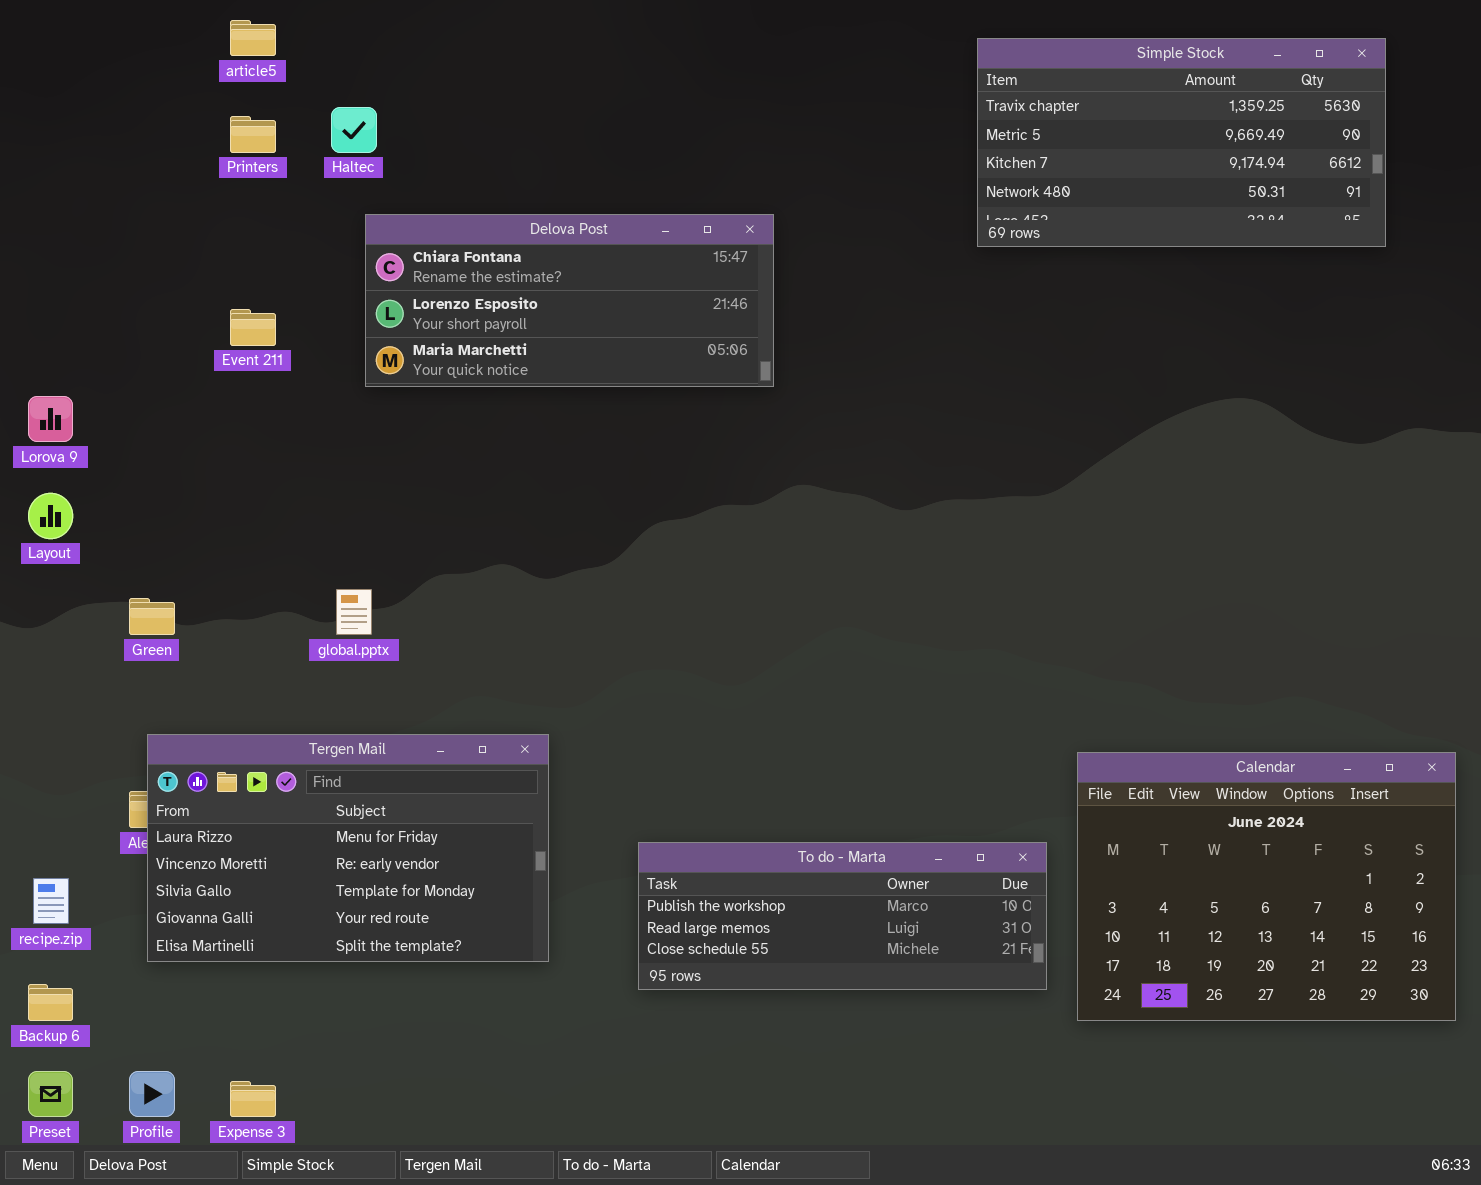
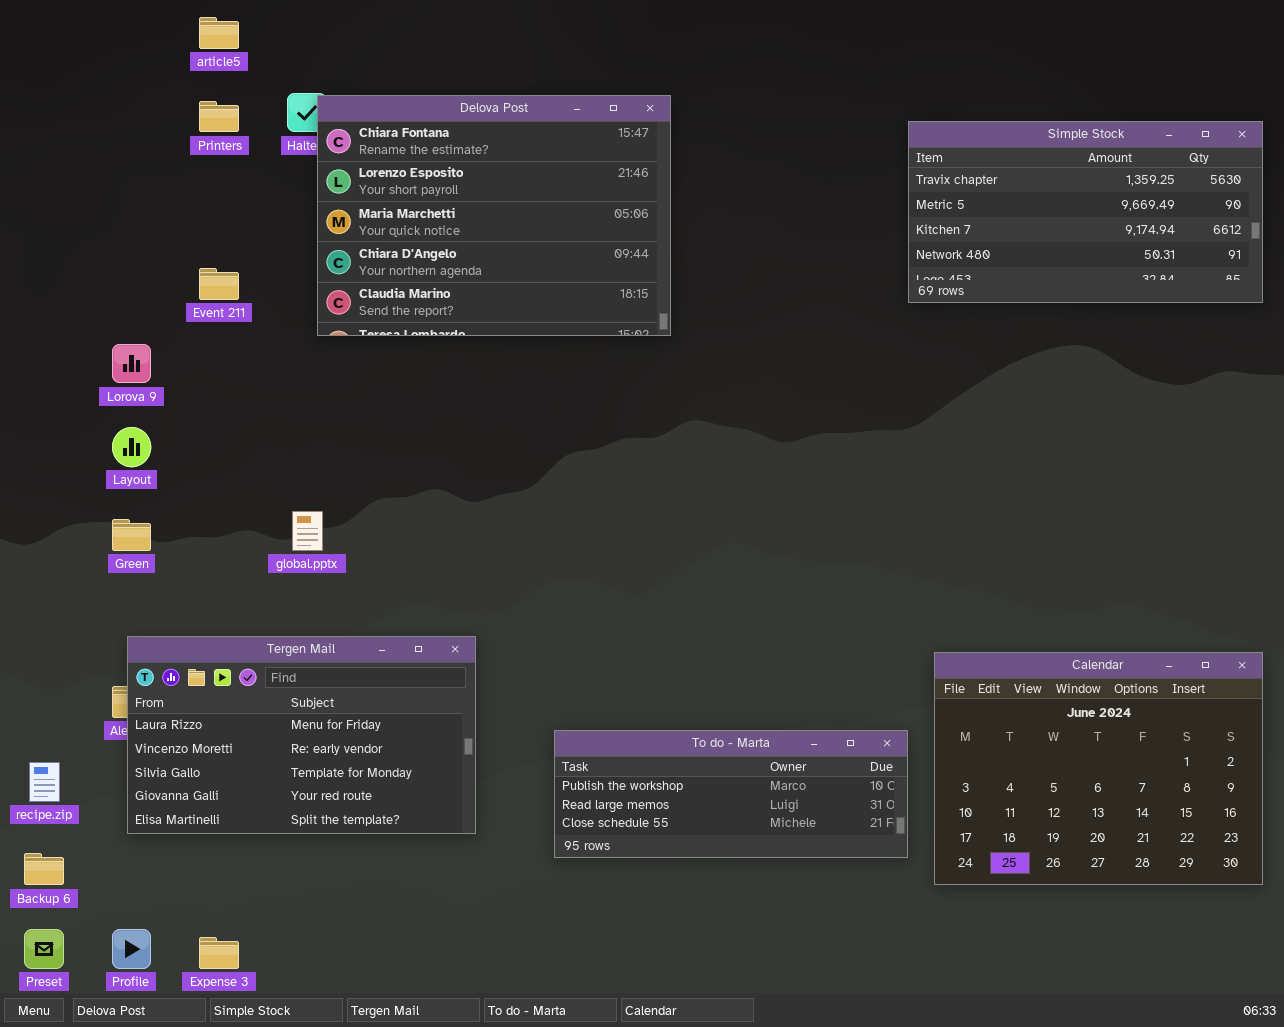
Simple Stock: [977,38,1386,247] -> [908,121,1263,303], moved
Delova Post: [365,214,774,387] -> [317,95,671,336], resized
Lorova 9: [28,396,73,442] -> [112,344,151,383], moved
Layout: [28,493,73,539] -> [112,427,151,467], moved

